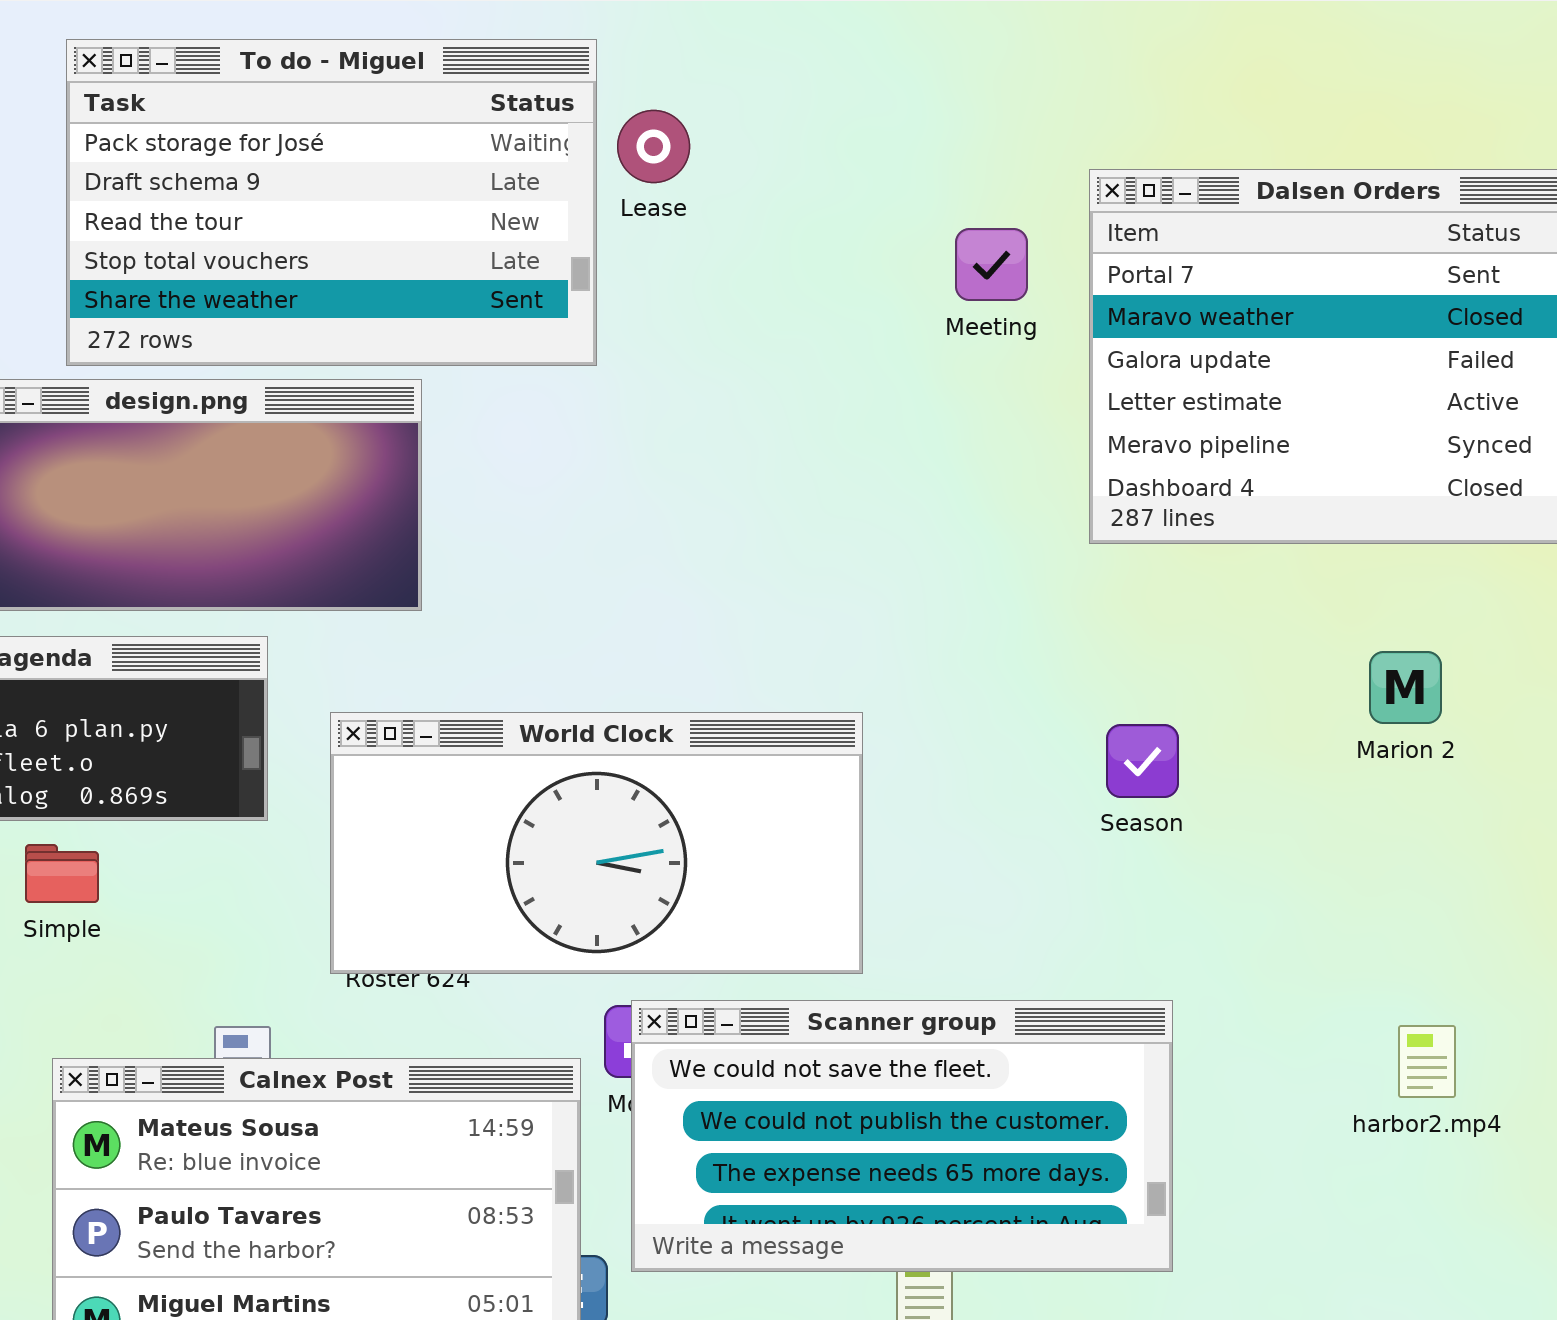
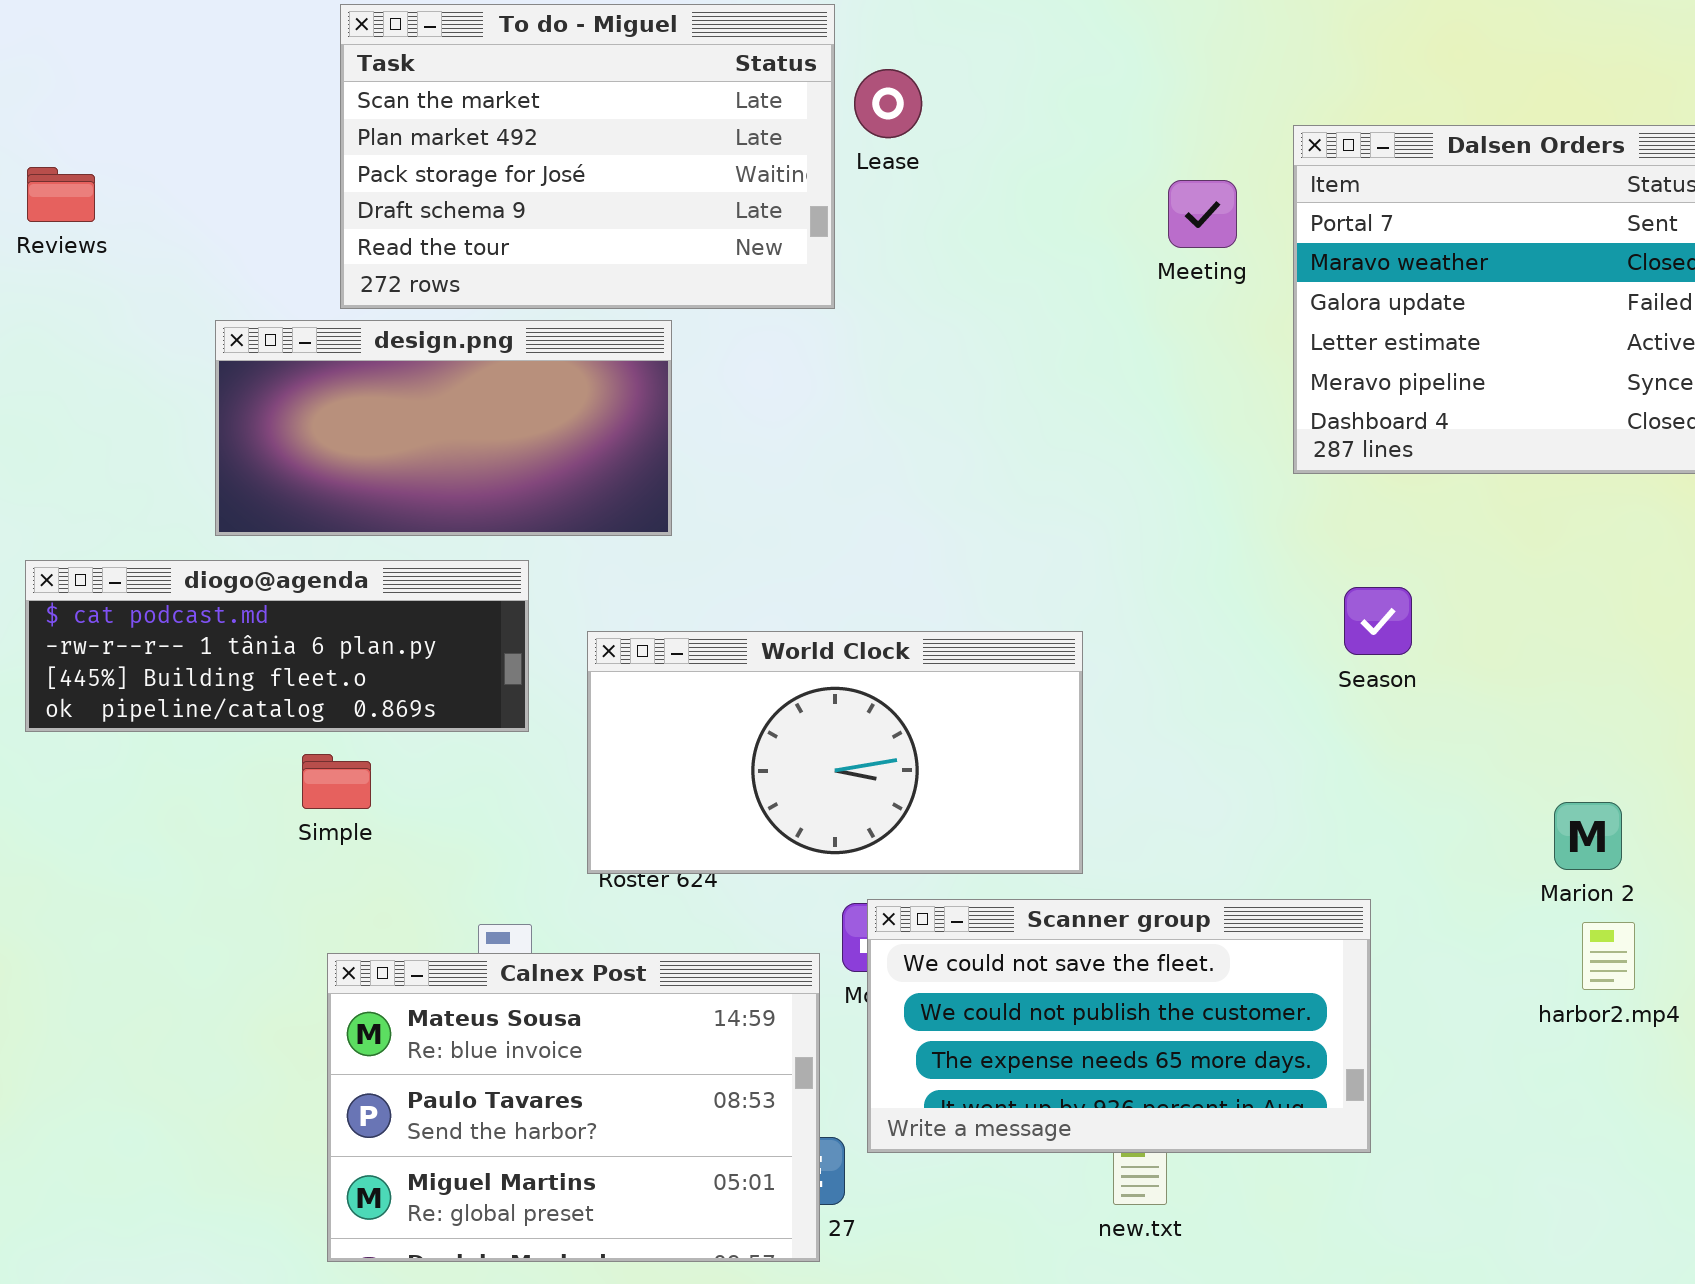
To do - Miguel: [66,39,597,366] -> [340,4,835,309], scrolled up 2 rows
Marion 2: [1369,651,1442,724] -> [1554,802,1622,870], moved
Season: [1106,724,1179,798] -> [1344,587,1412,655], moved

